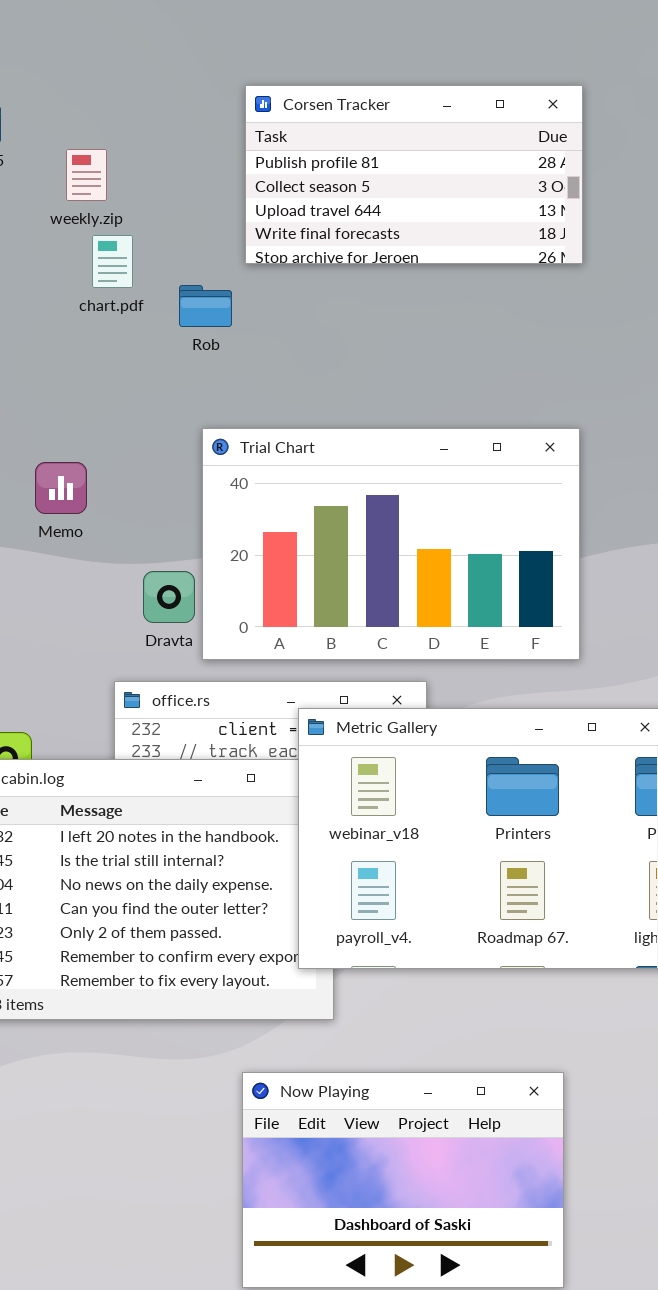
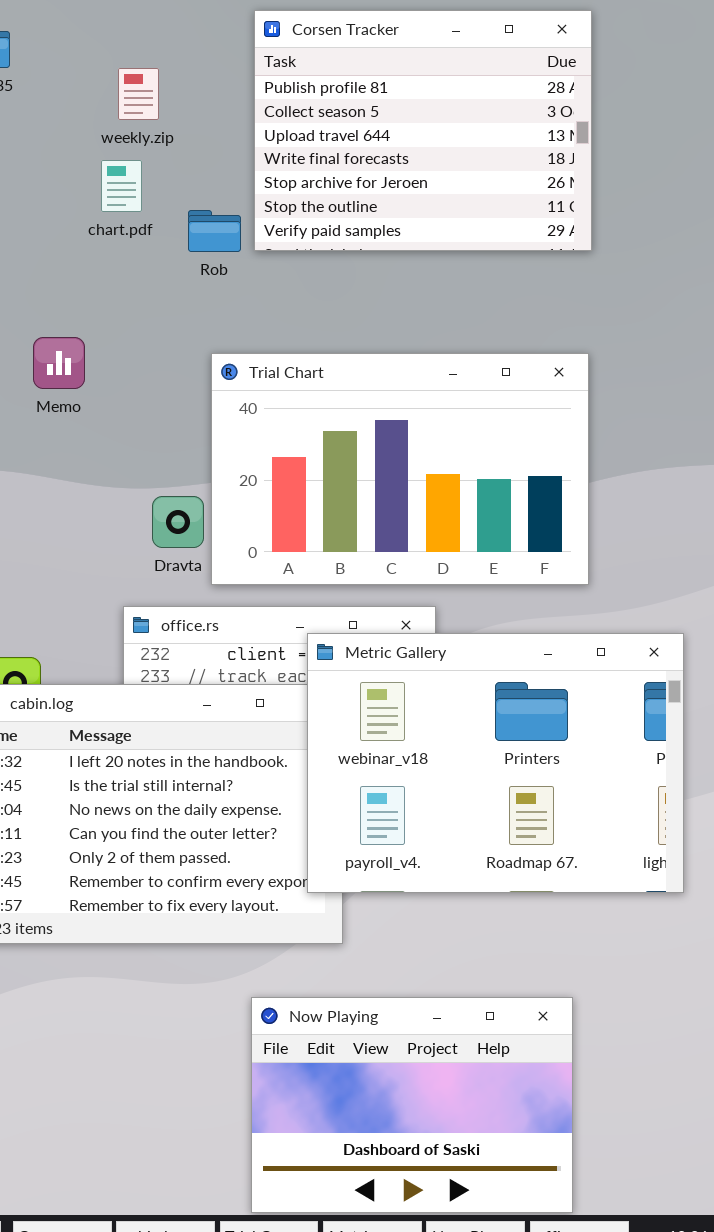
Corsen Tracker: [245,85,583,264] -> [254,10,592,251], resized
weekly.zip: [66,149,107,201] -> [118,68,159,120], moved
Memo: [35,462,87,514] -> [33,337,85,389], moved

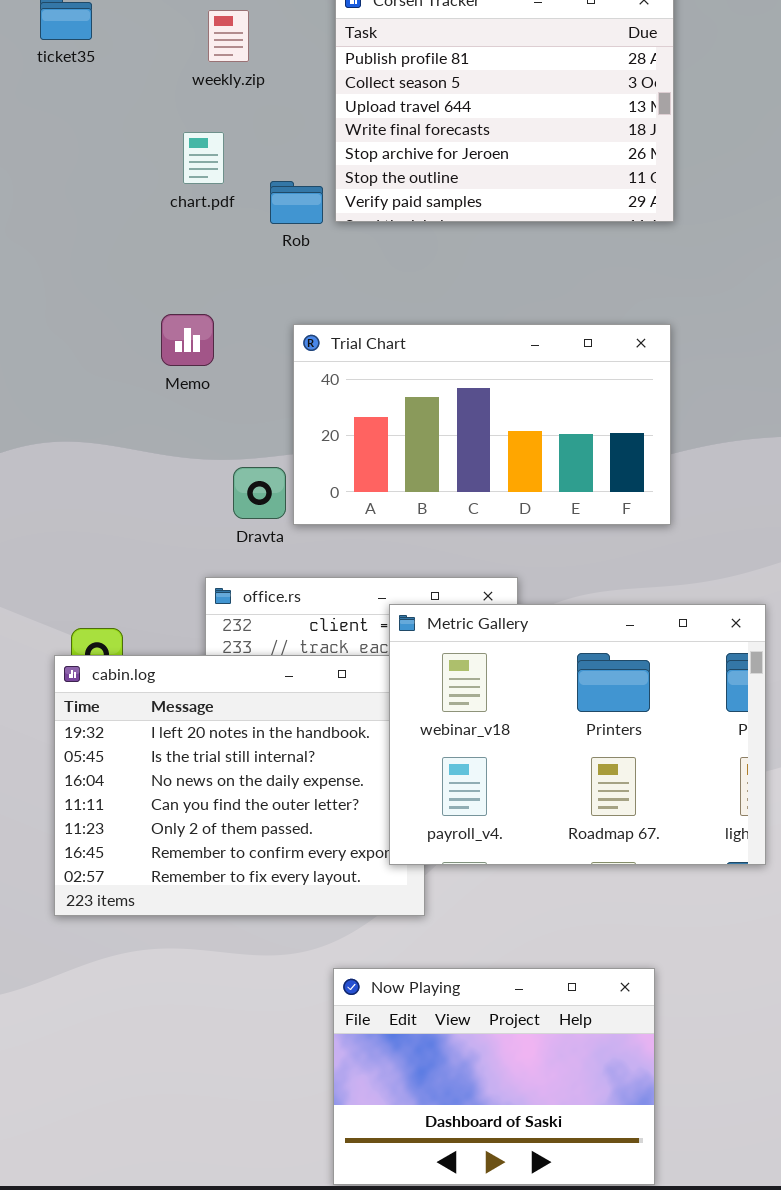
weekly.zip: [118,68,159,120] -> [208,10,249,62], moved
Memo: [33,337,85,389] -> [161,314,214,366], moved
Trial Chart: [211,353,589,585] -> [293,324,671,525], resized

